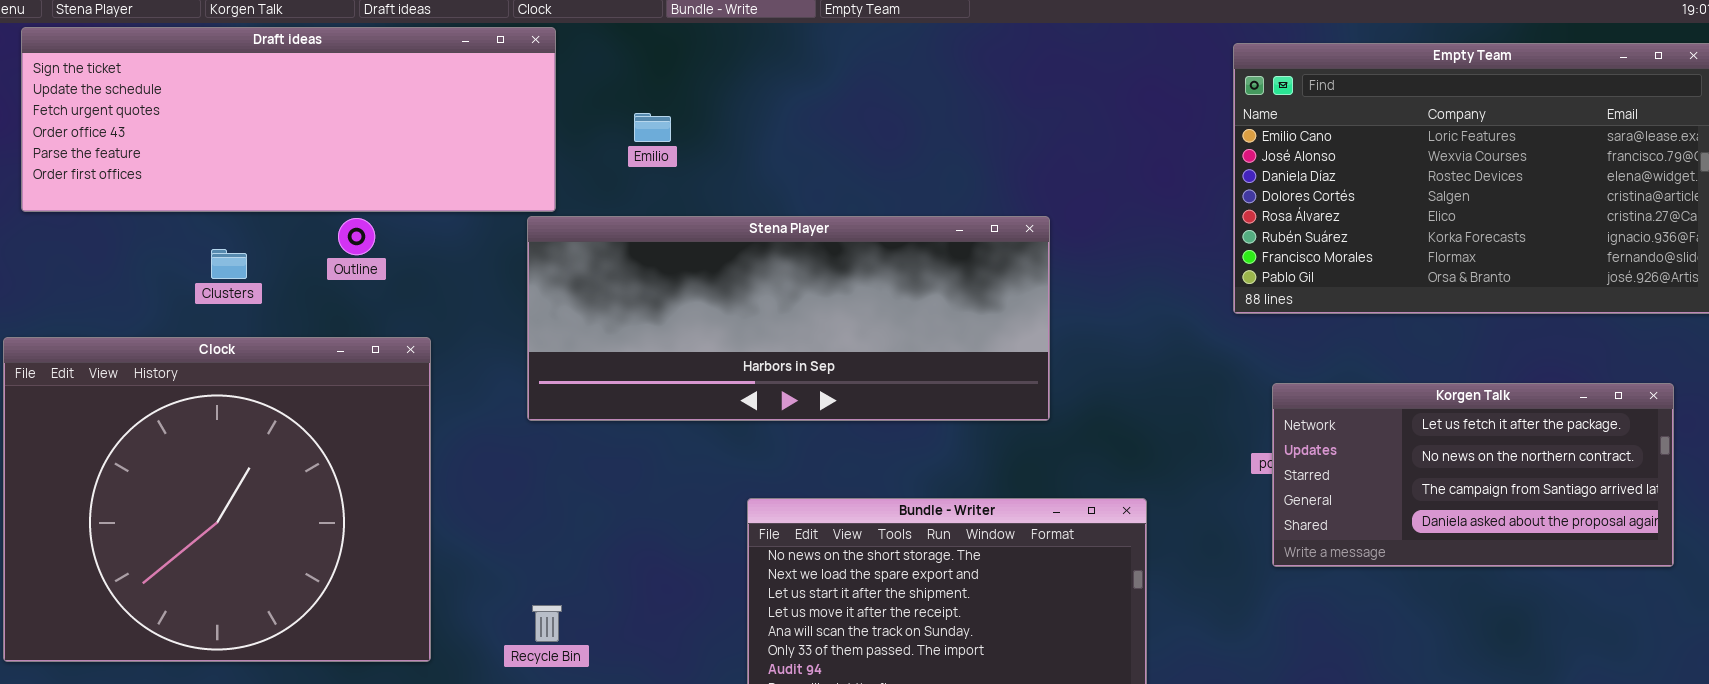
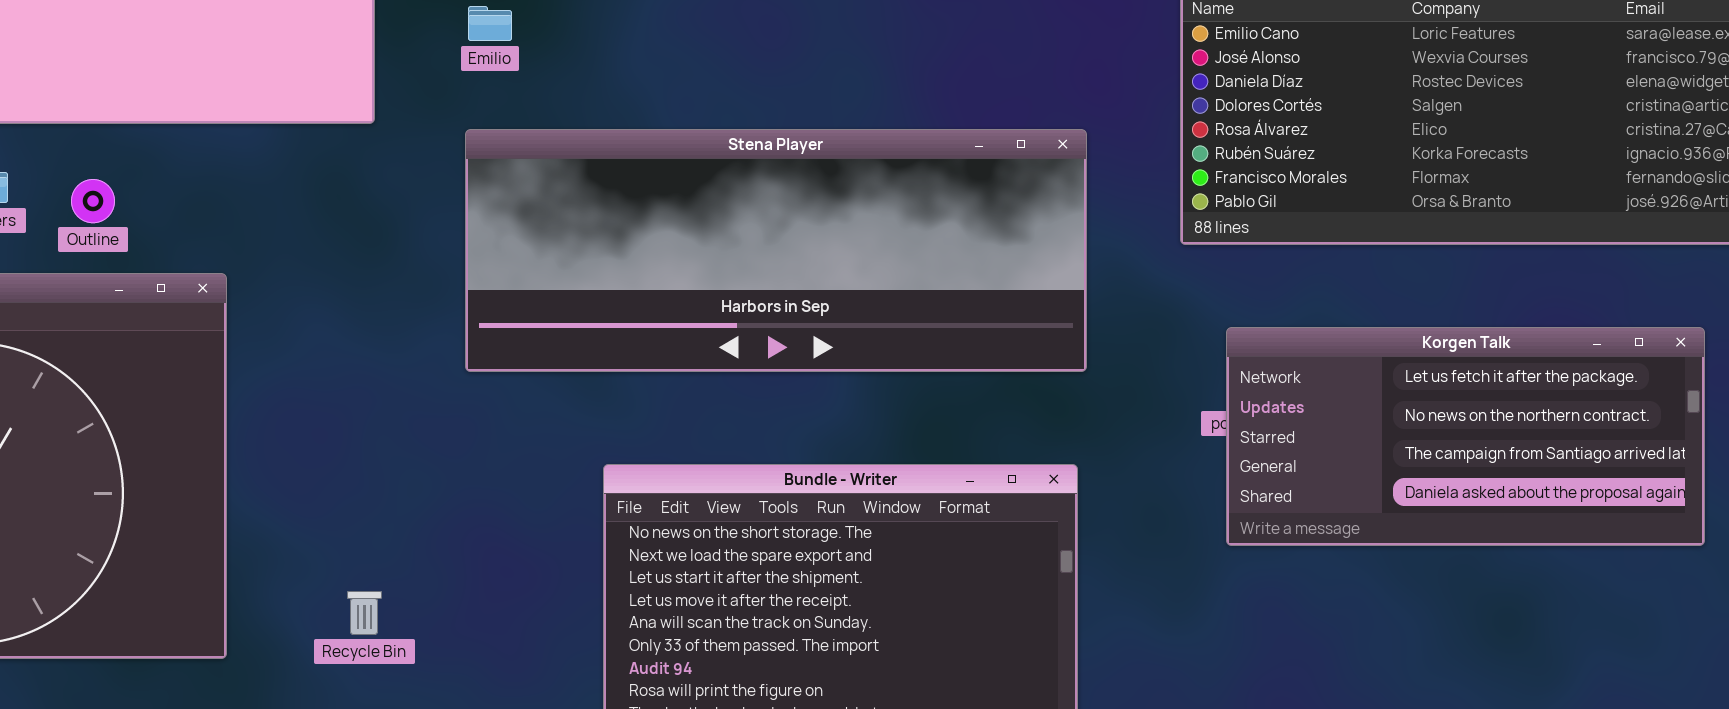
Stena Player: [527,216,1050,421] -> [465,129,1087,372], moved
Outline: [338,218,375,255] -> [71,179,115,223], moved

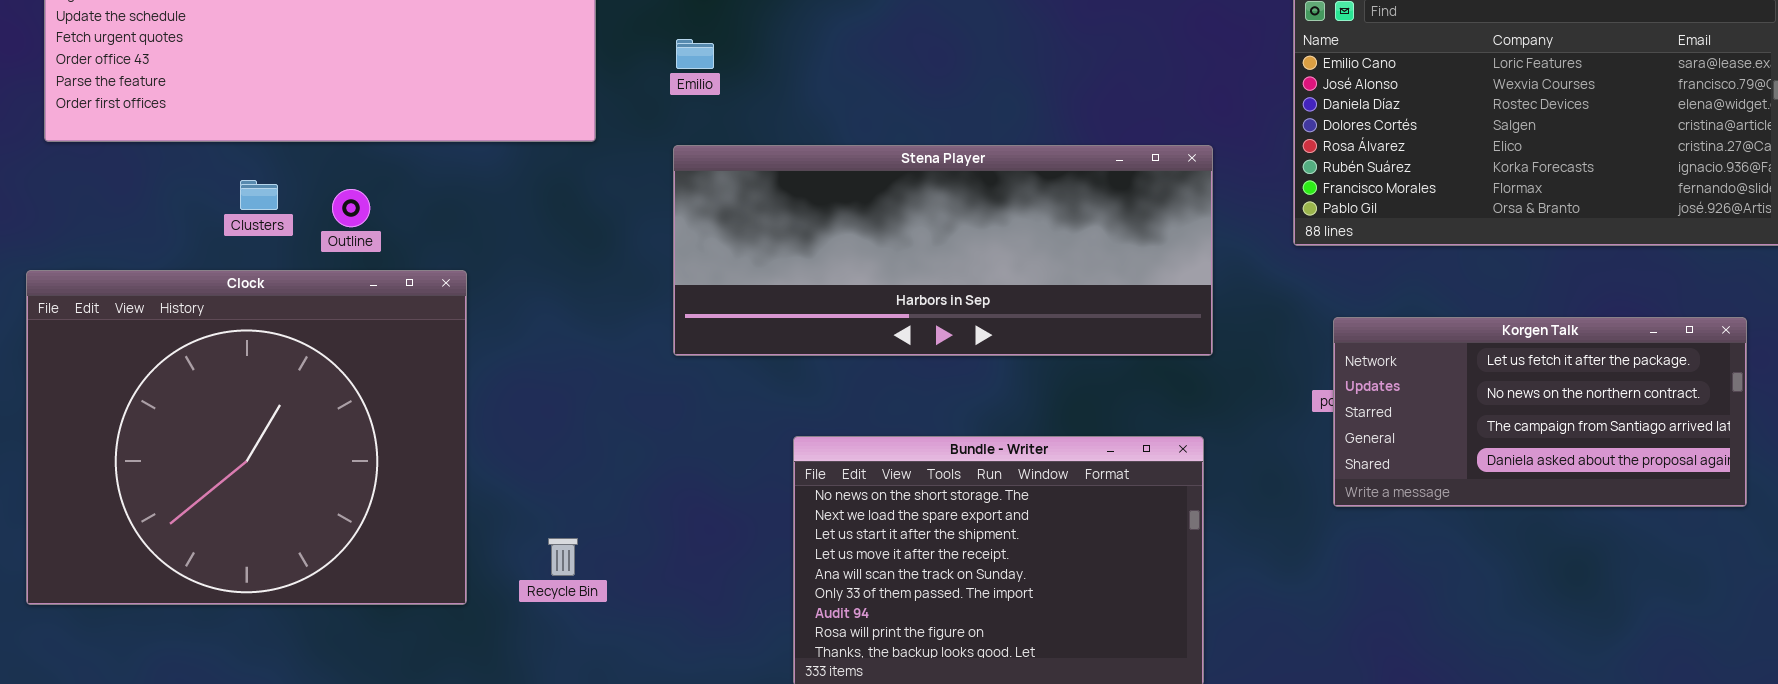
Recycle Bin: [347,591,382,635] -> [548,538,578,576], moved

